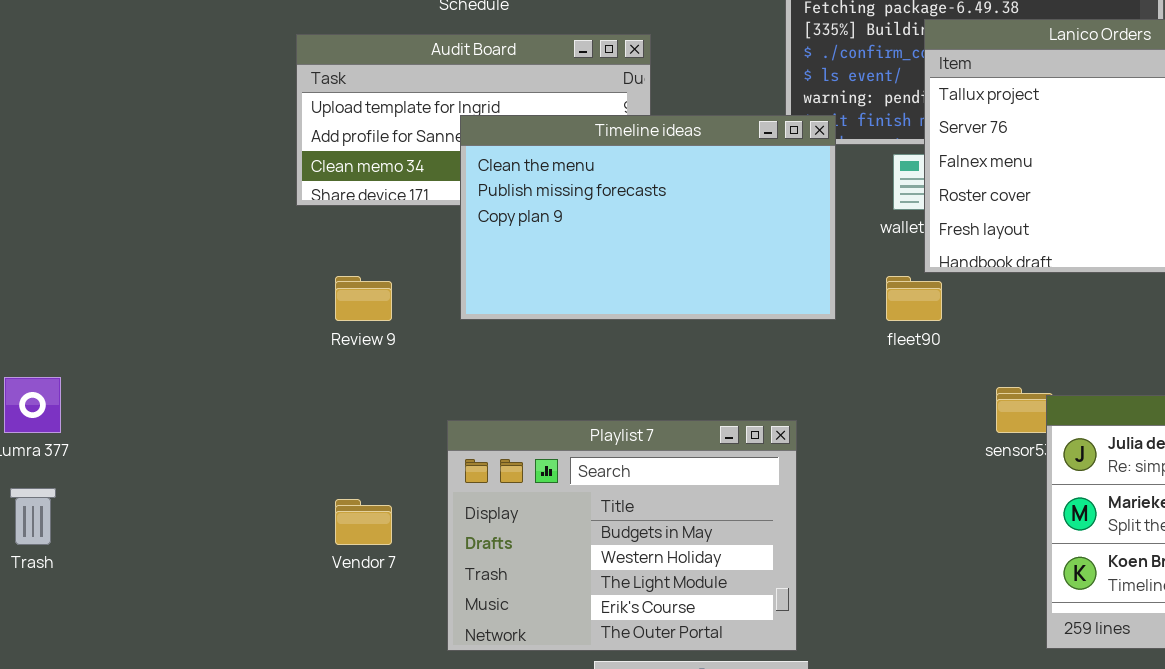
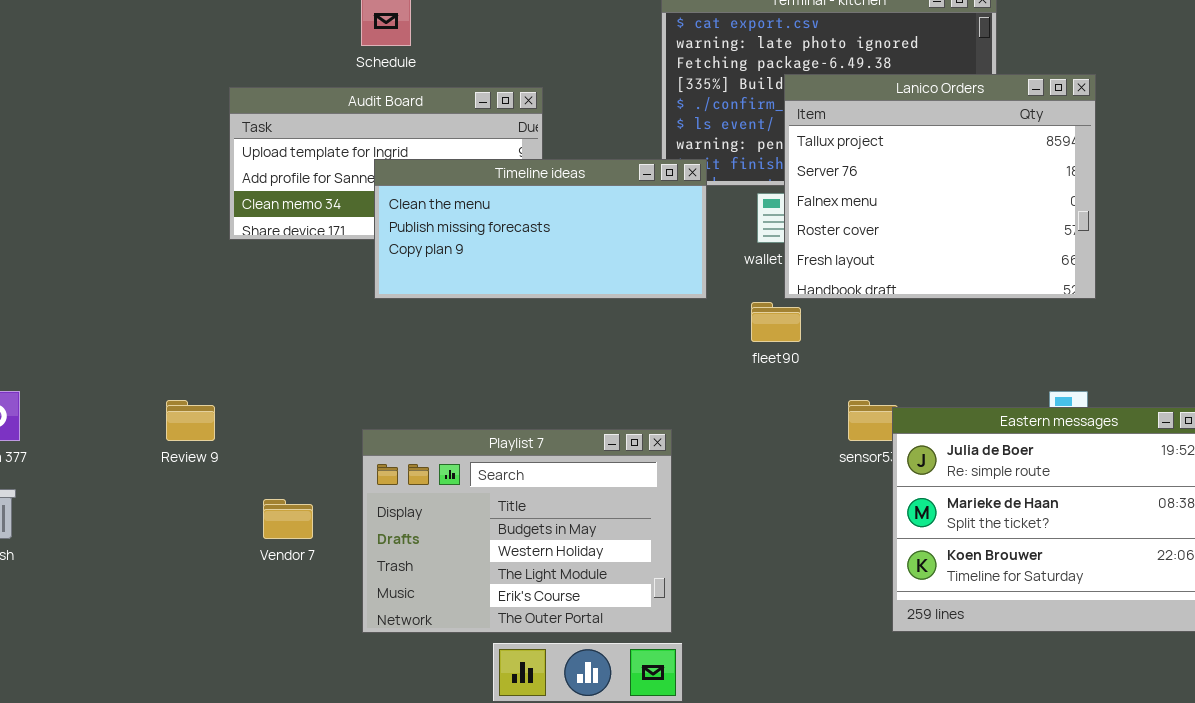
Timeline ideas: [460,115,836,320] -> [374,159,707,299], resized
Review 9: [335,276,392,321] -> [166,400,215,441], moved

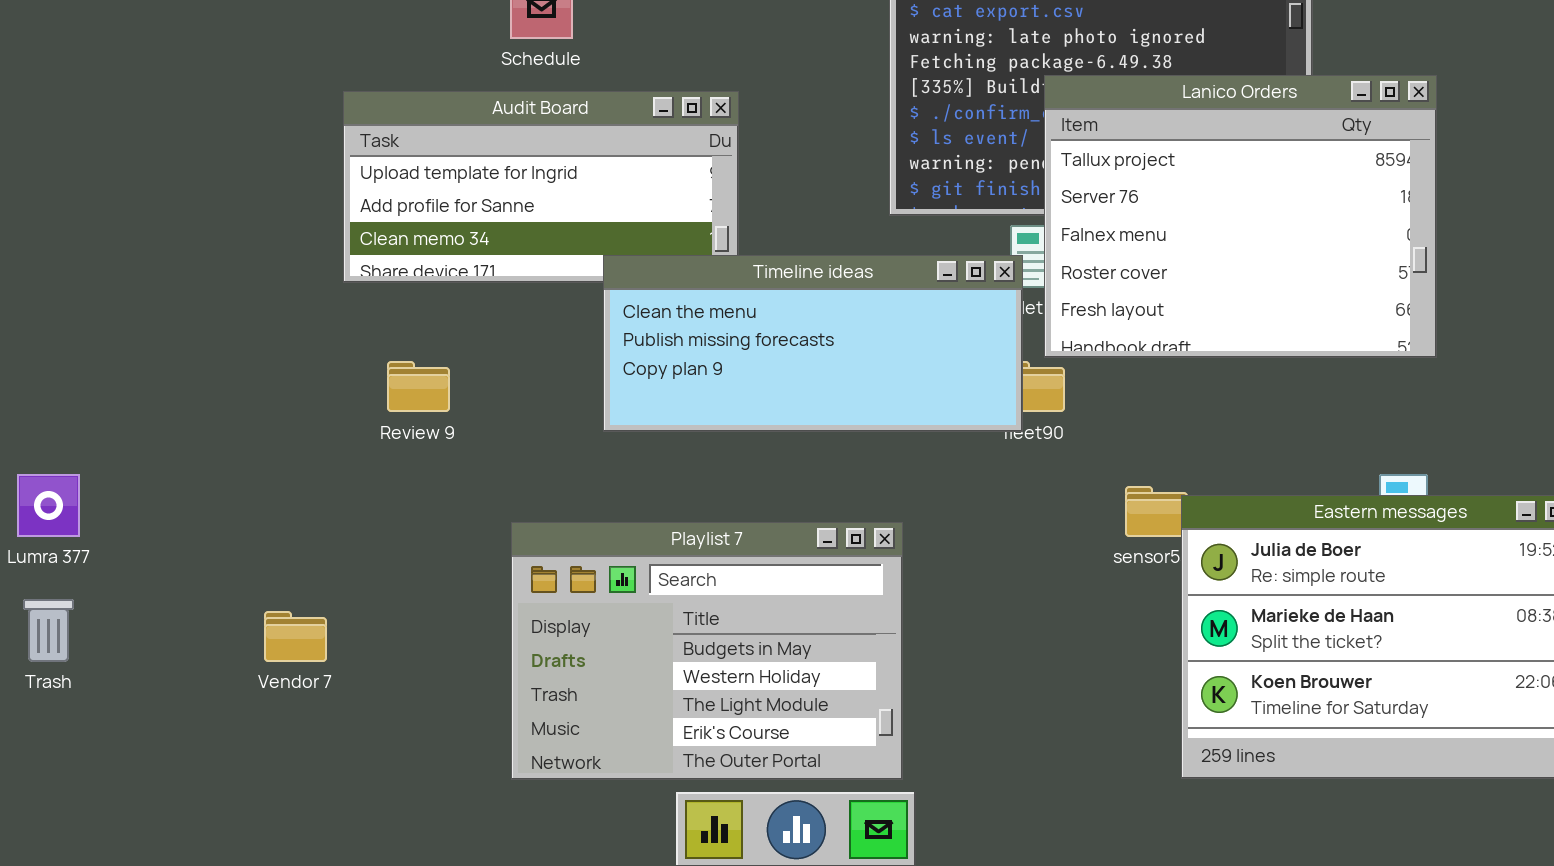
Timeline ideas: [374,159,707,299] -> [603,255,1023,432], moved
Review 9: [166,400,215,441] -> [387,361,450,412], moved
Vendor 7: [263,499,313,539] -> [264,611,327,662], moved

